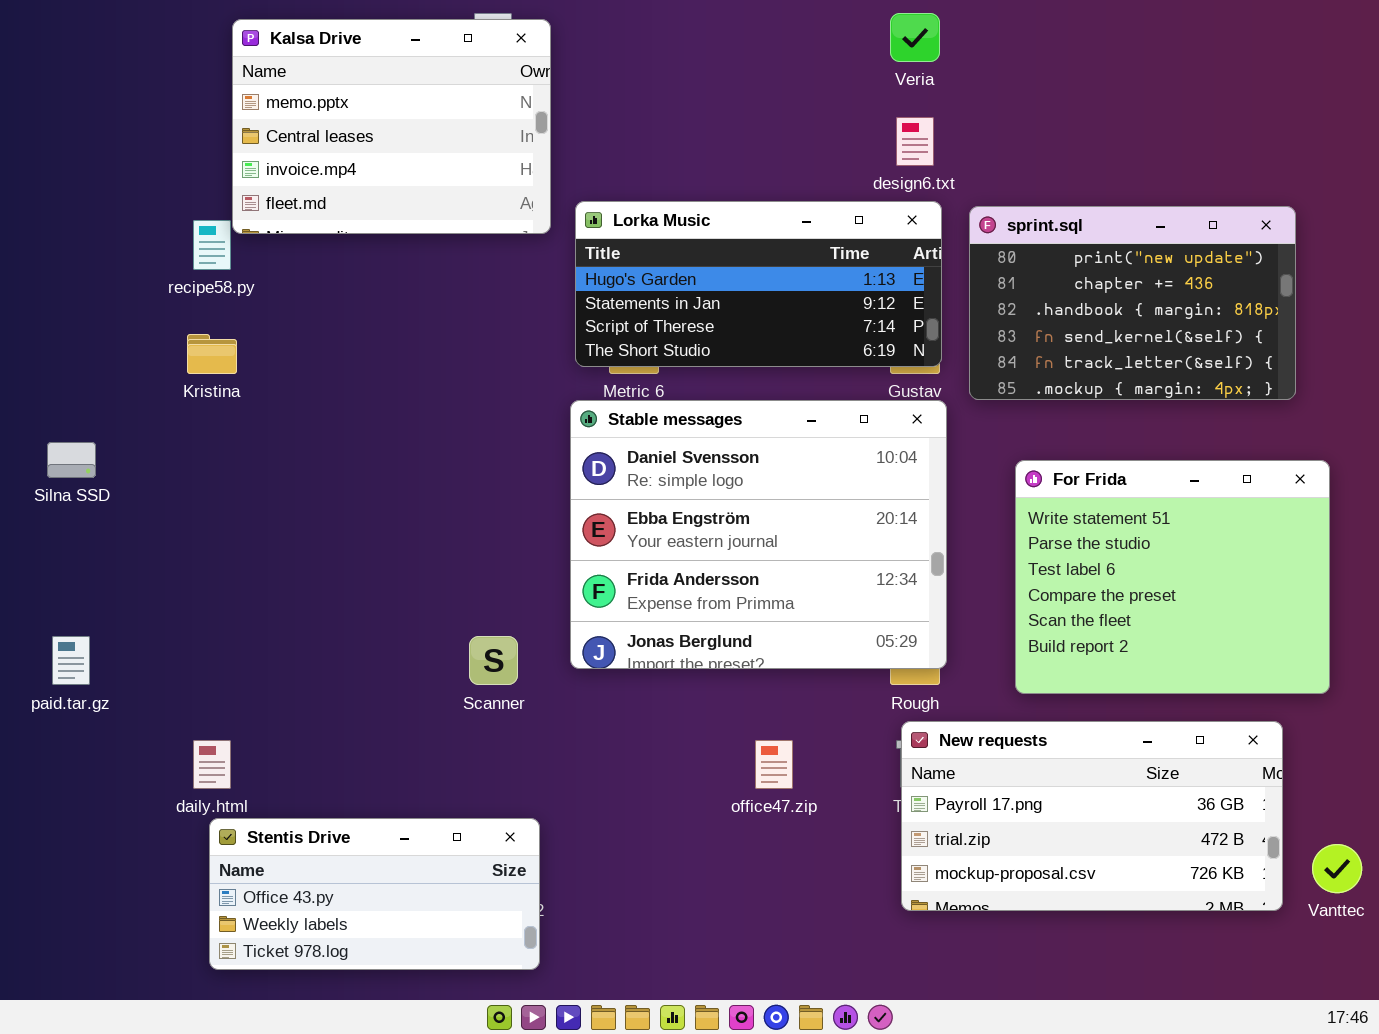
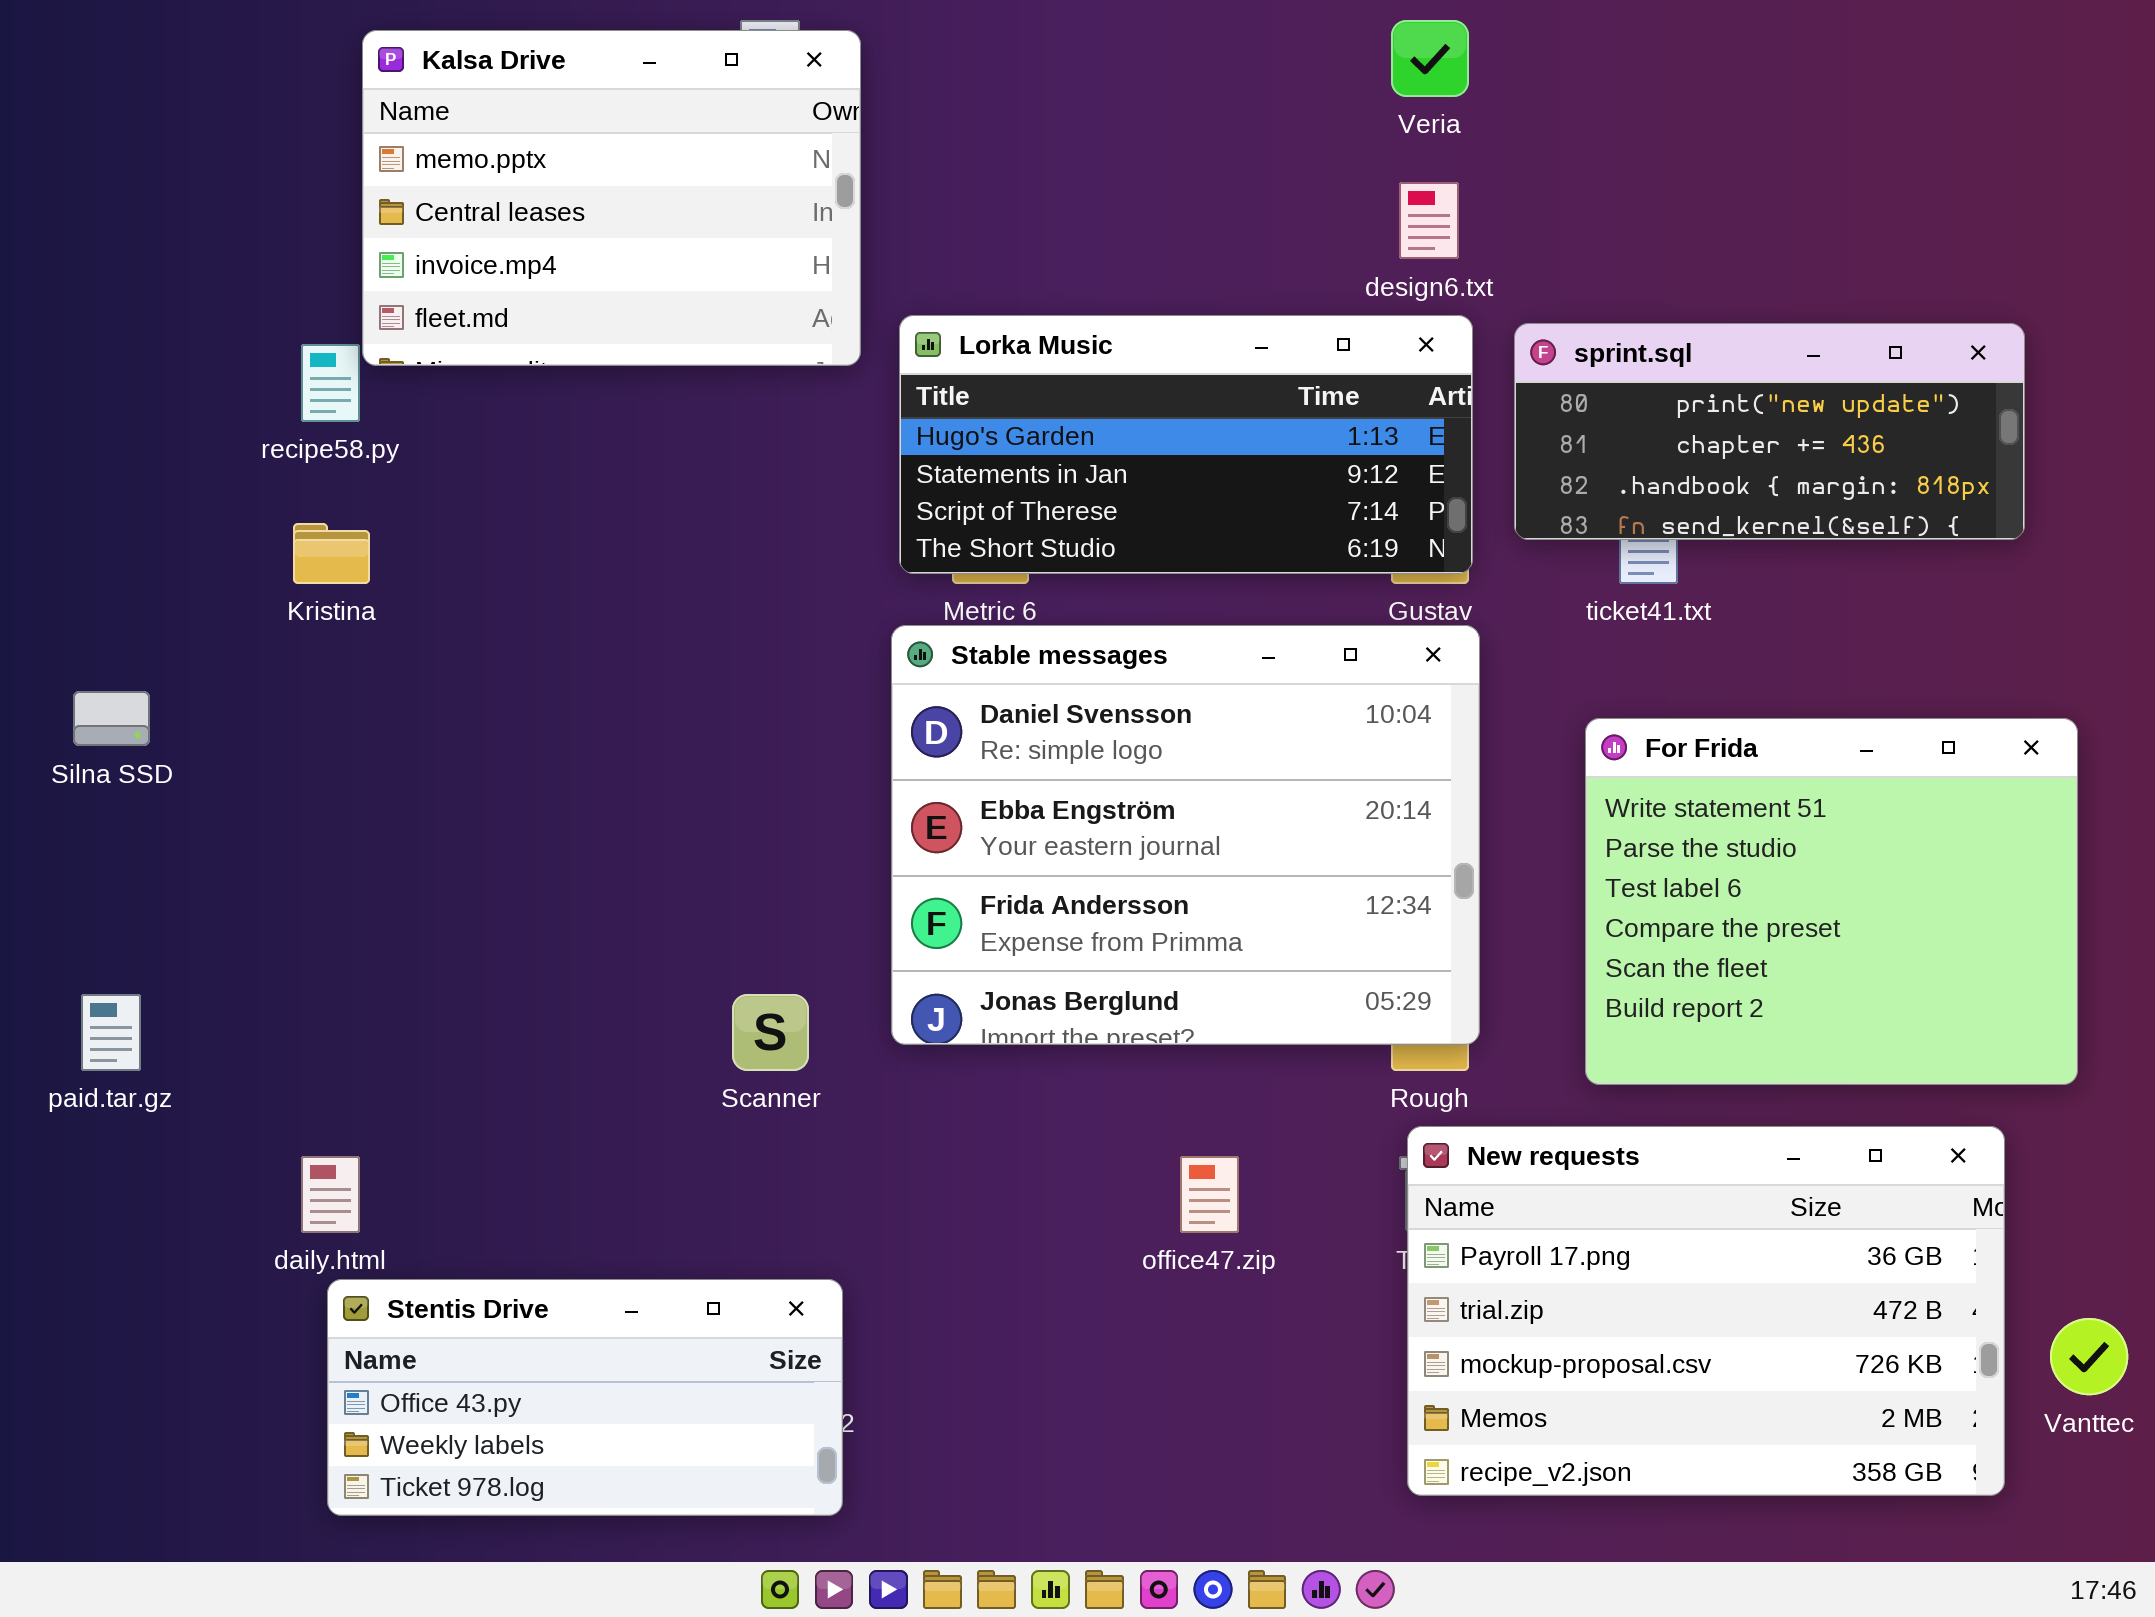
sprint.sql: [969,206,1296,400] -> [1514,323,2025,540], resized
New requests: [901,721,1283,911] -> [1407,1126,2005,1496], resized

